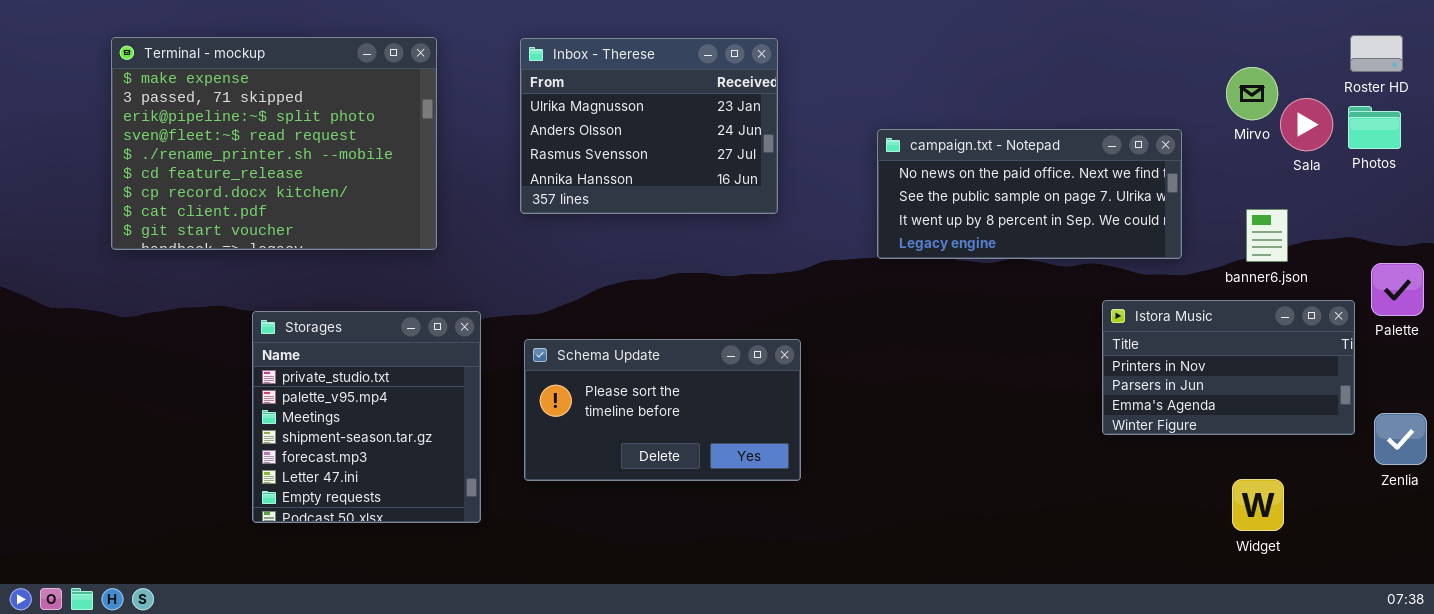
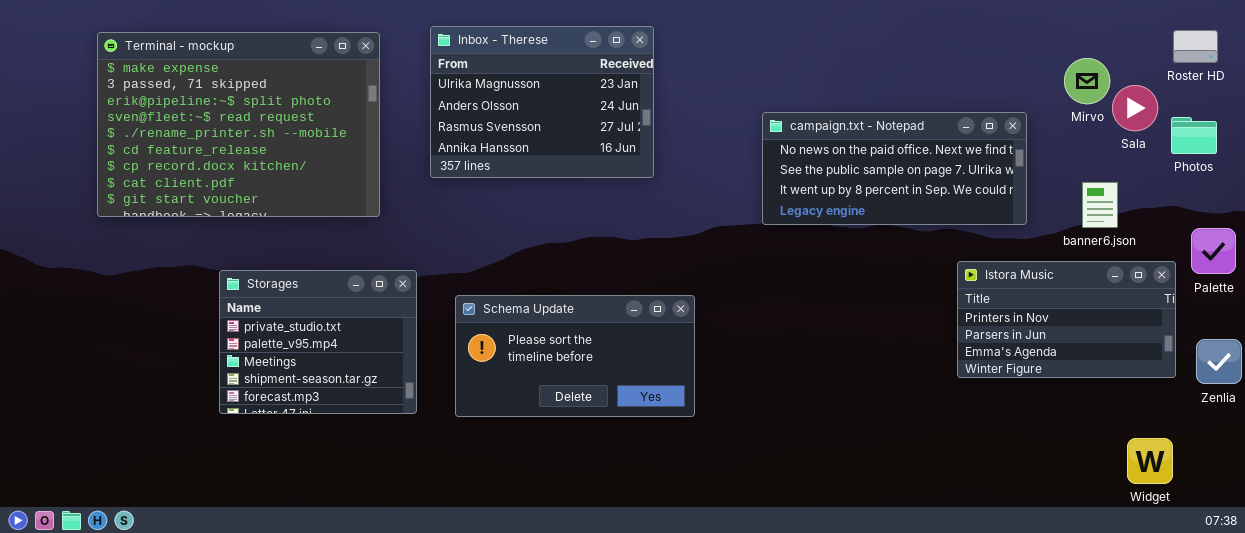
Inbox - Therese: [520,38,778,214] -> [430,26,654,178], moved
Photos: [1348,106,1401,149] -> [1171,117,1217,154], moved
Storages: [252,311,481,523] -> [219,270,417,414], resized
Zenlia: [1374,413,1427,465] -> [1196,339,1242,384], moved
Widget: [1232,479,1284,531] -> [1127,438,1173,484], moved

